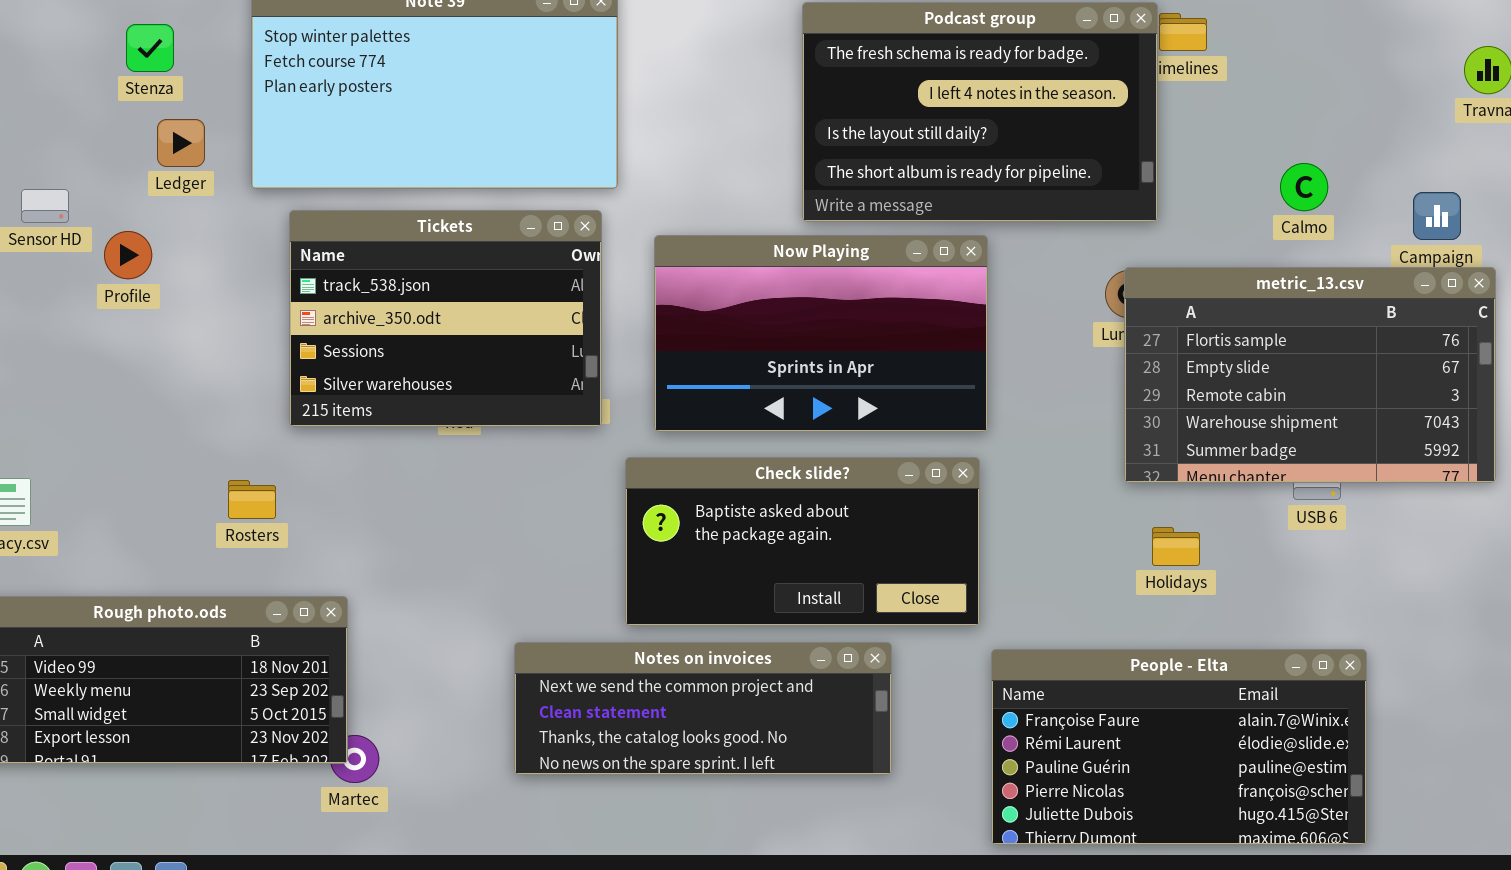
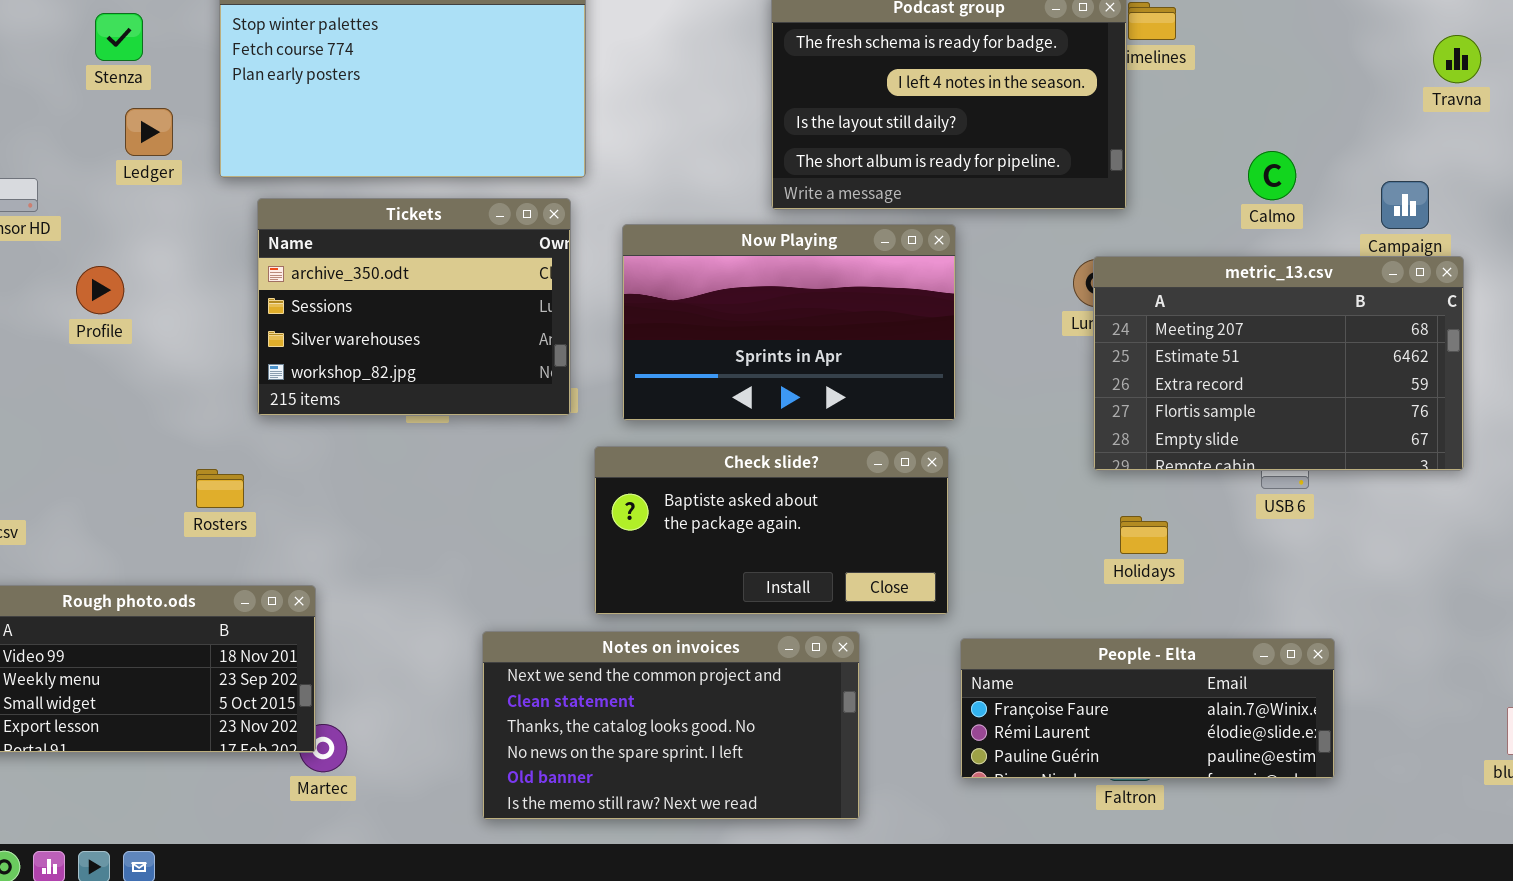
Tickets: [289,210,602,427] -> [257,198,571,416], scrolled down 1 row
Profile: [104,231,152,279] -> [76,266,124,314], moved
metric_13.csv: [1124,267,1496,483] -> [1093,256,1464,471], scrolled up 3 rows
Notes on invoices: [514,642,892,775] -> [482,631,860,820], resized
People - Elta: [991,649,1367,845] -> [960,638,1335,779], resized

